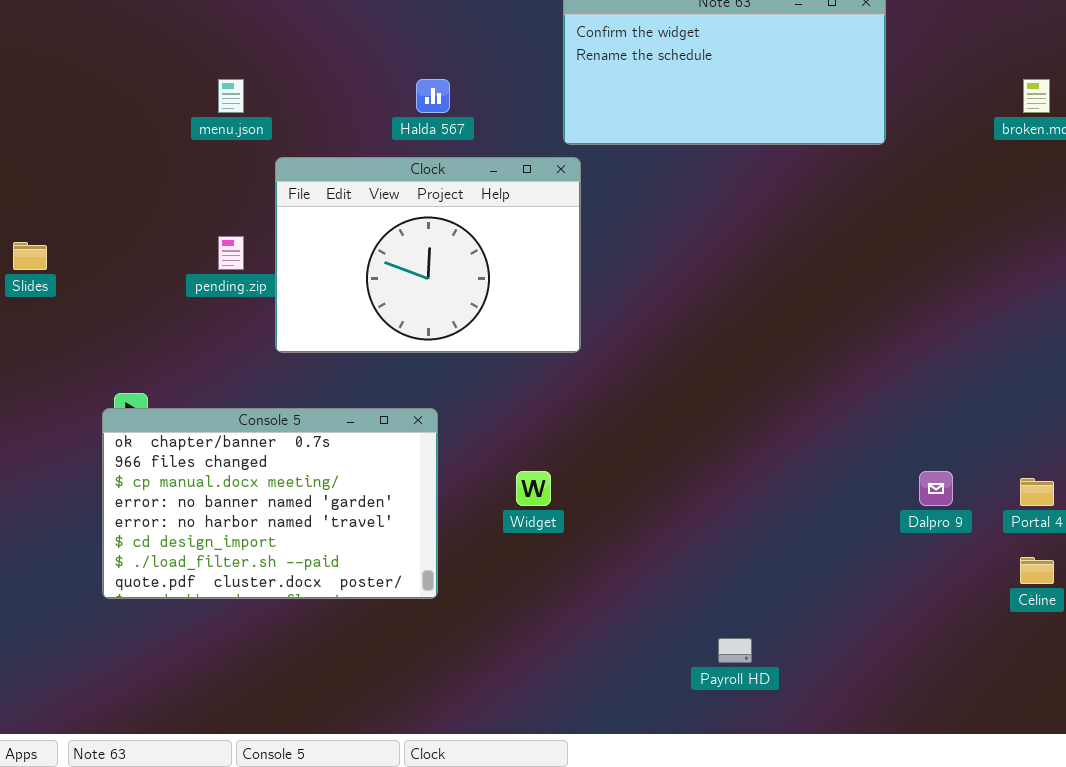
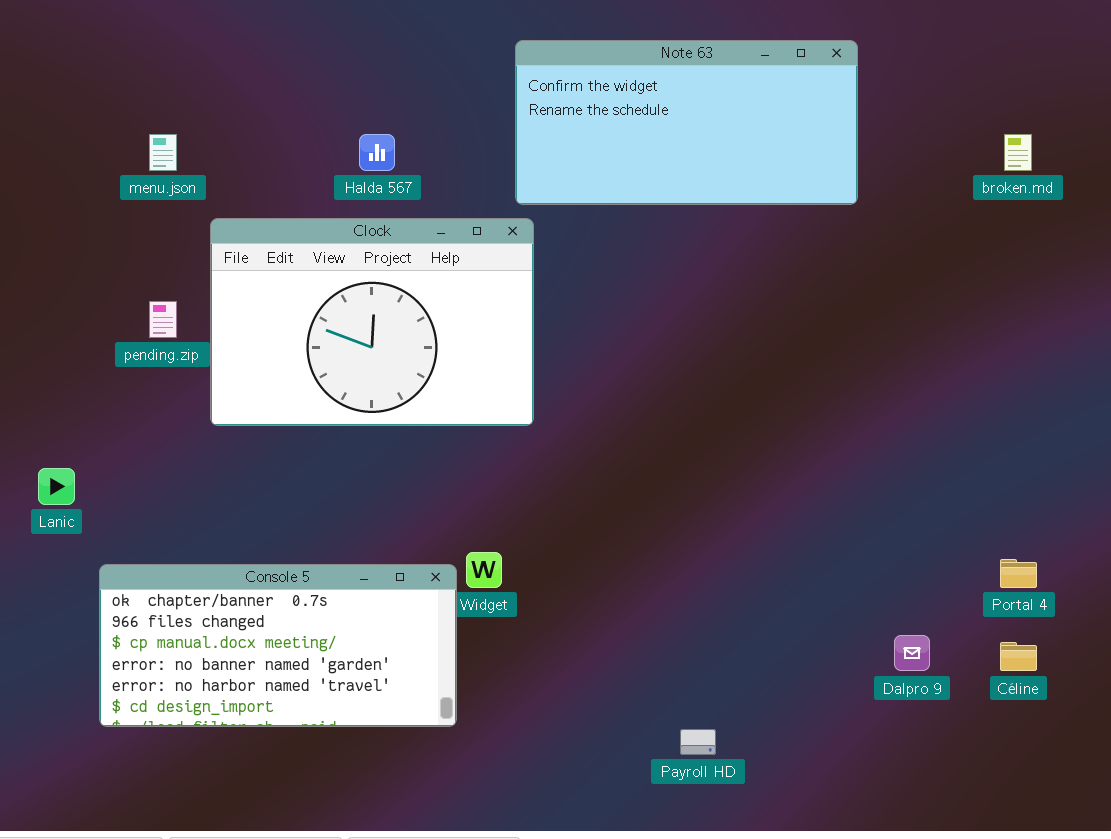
Console 5: [102,408,438,599] -> [99,564,457,727], moved, resized
Dalpro 9: [919,471,953,506] -> [894,635,930,671], moved

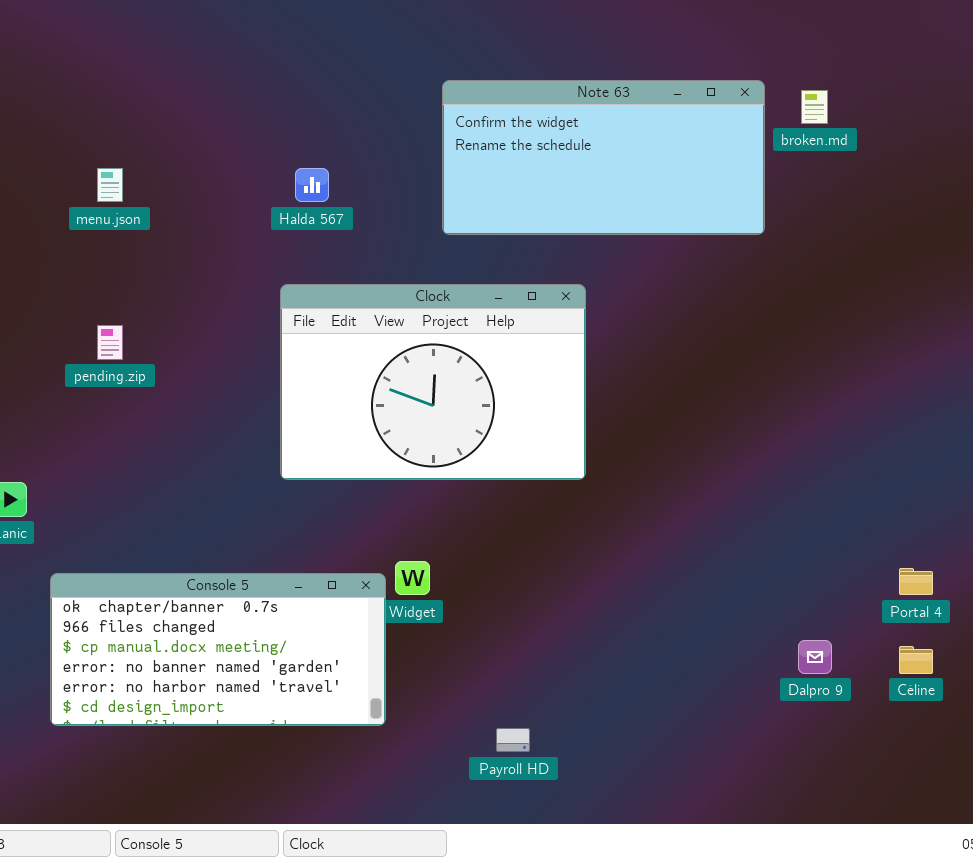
broken.md: [1004,134,1032,171] -> [801,90,828,124], moved
Clock: [210,218,534,426] -> [280,284,586,480], moved
Payroll HD: [680,729,716,755] -> [496,728,530,752], moved

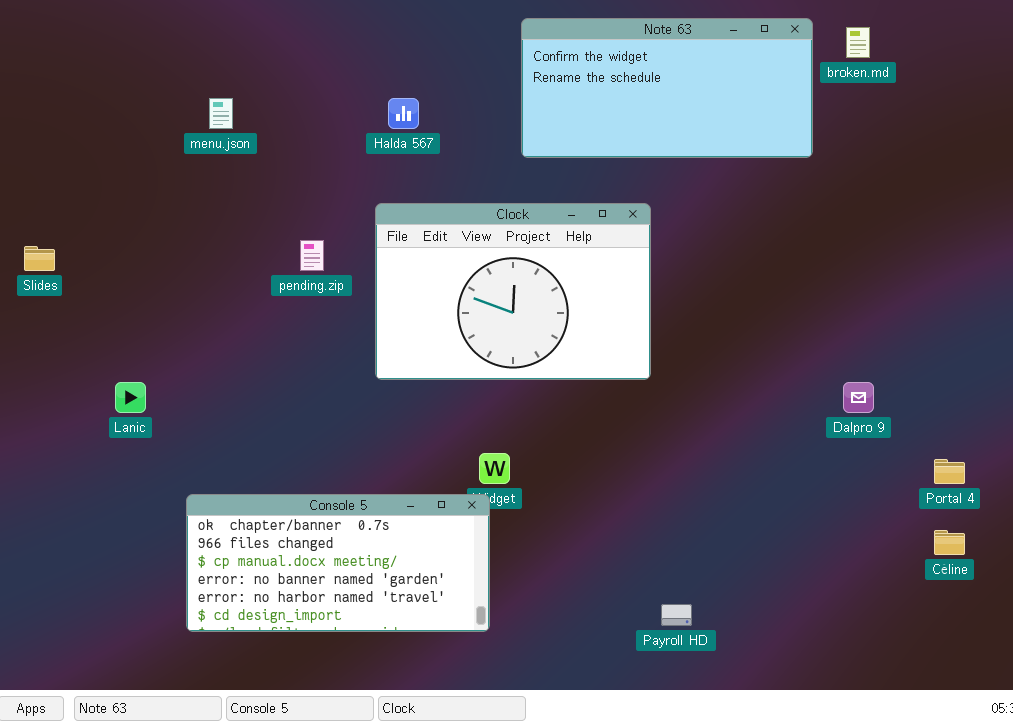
pending.zip: [97,325,123,360] -> [300,240,324,271], moved
Console 5: [50,573,386,726] -> [186,494,490,632], moved
Dalpro 9: [798,640,832,674] -> [843,382,874,413], moved
Payroll HD: [496,728,530,752] -> [661,604,692,626], moved

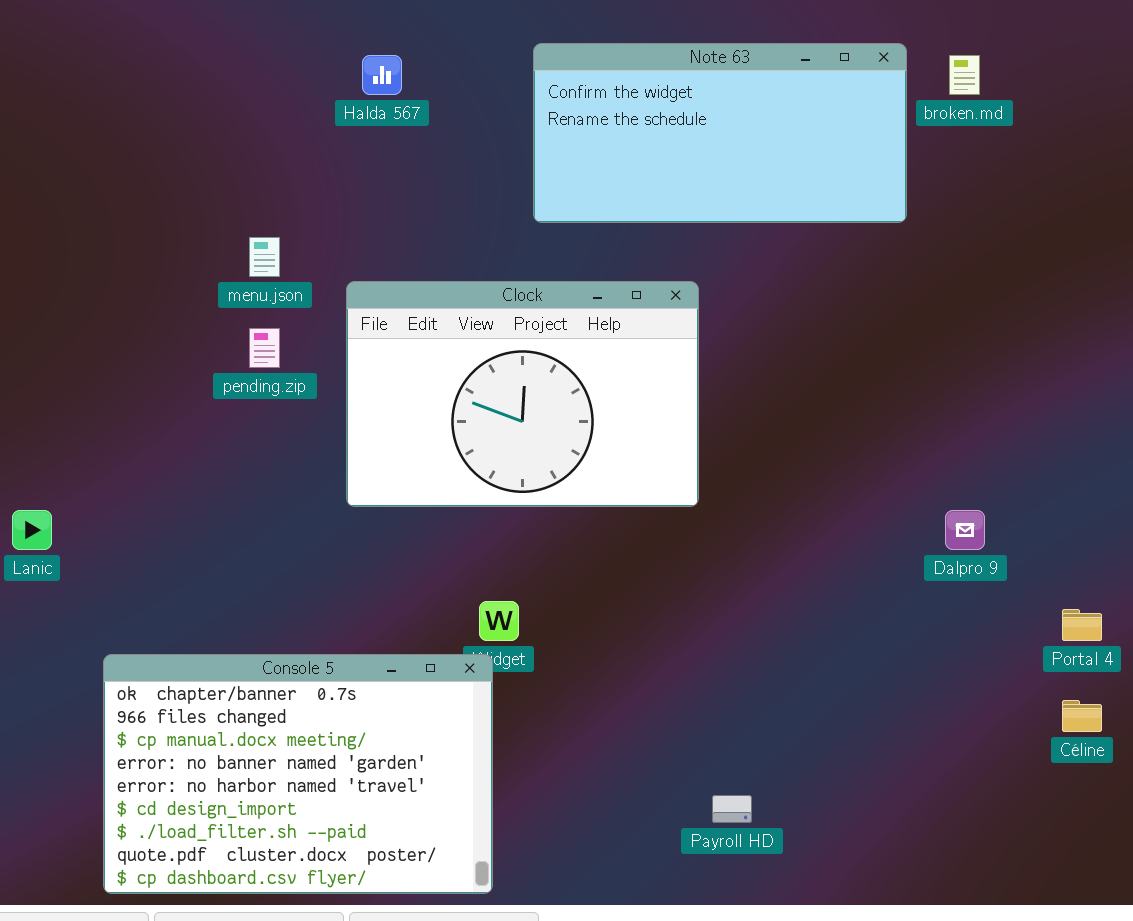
menu.json: [209,98,233,129] -> [249,237,280,277], moved
Halda 567: [388,98,419,129] -> [362,55,402,95], moved
Console 5: [186,494,490,632] -> [103,654,493,894], resized

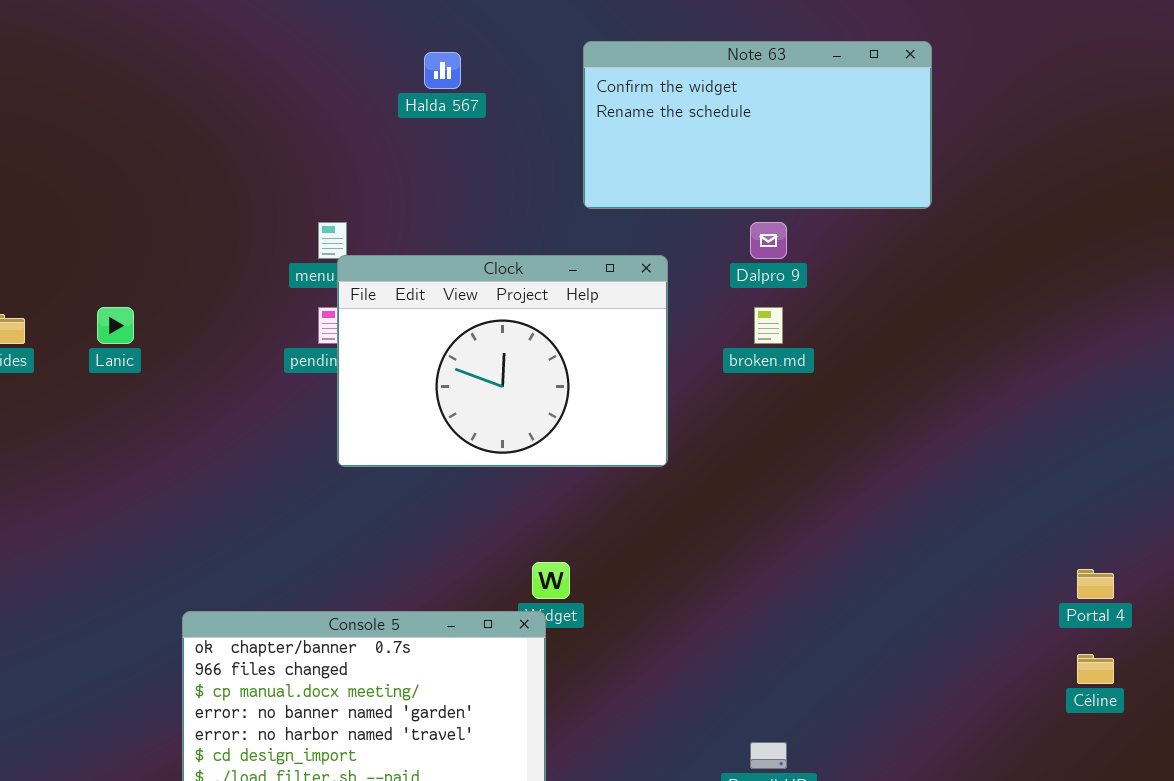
broken.md: [949,55,980,95] -> [754,307,783,344], moved
Clock: [346,281,699,507] -> [337,255,668,467], moved
Lanic: [12,510,52,550] -> [97,307,134,344], moved
Dalpro 9: [945,510,985,550] -> [750,222,787,259], moved

